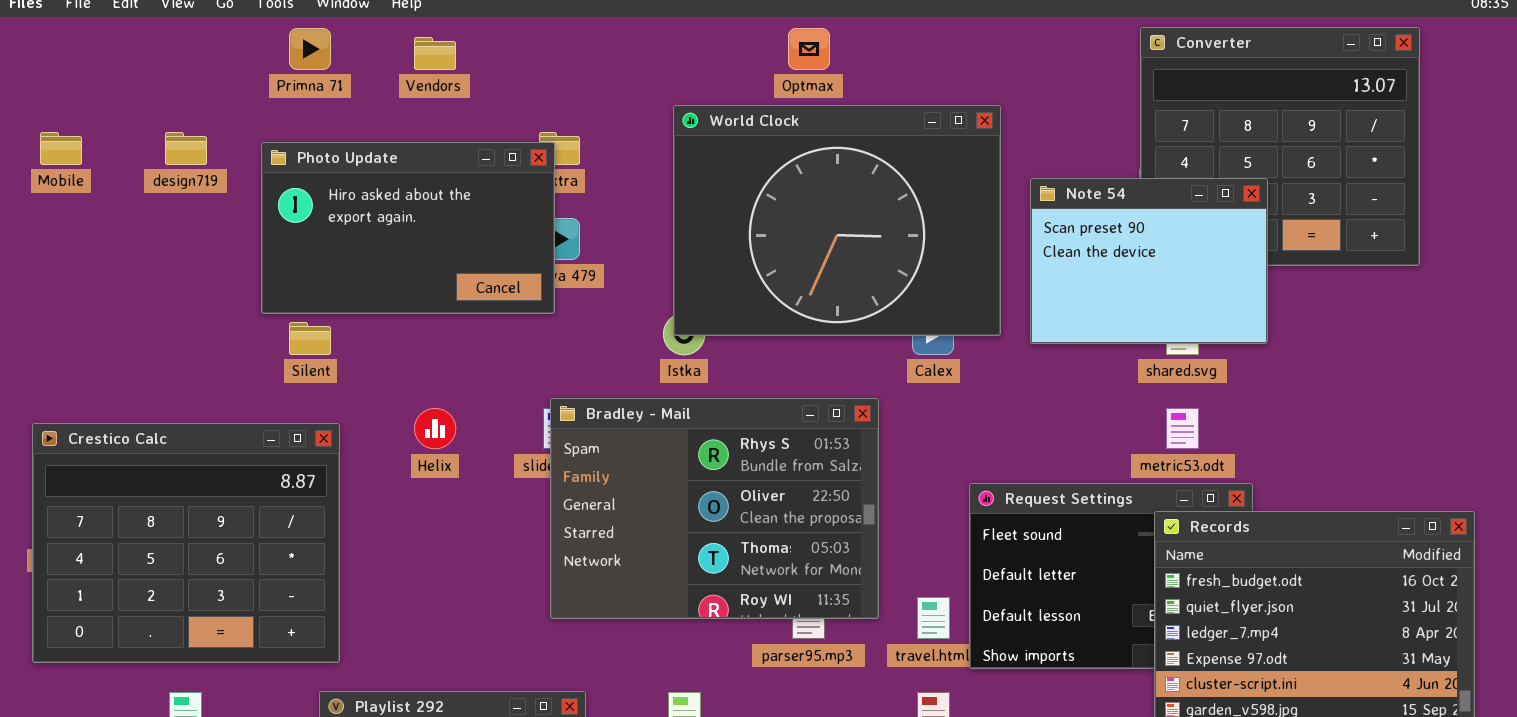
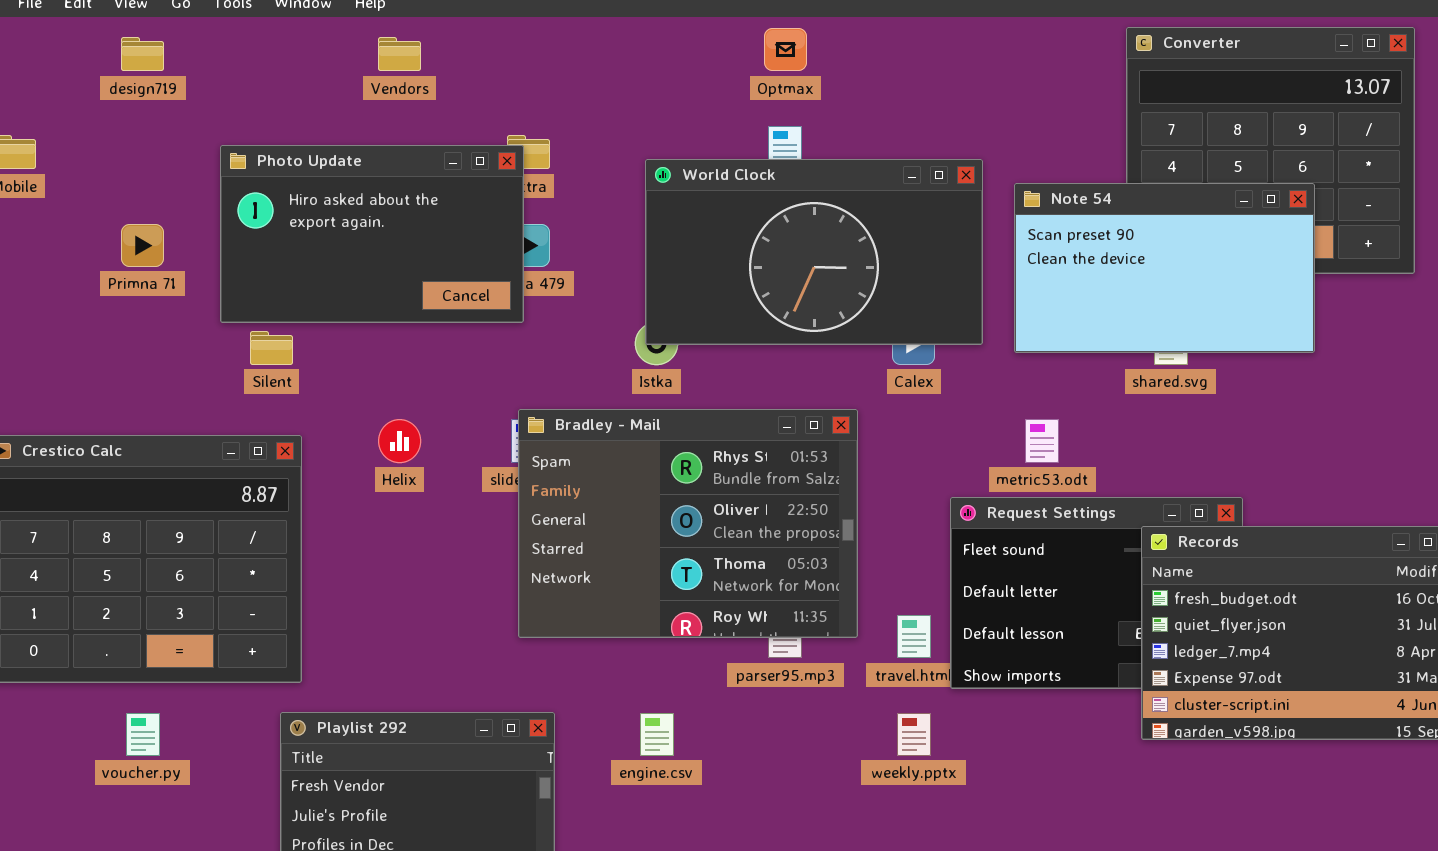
Primna 71: [289,28,331,70] -> [121,224,164,267], moved
World Clock: [673,105,1001,336] -> [645,159,983,345], resized
design719: [165,132,207,165] -> [121,37,164,71], moved
Note 54: [1030,178,1268,344] -> [1014,183,1315,353], resized
metric53.odt: [1166,408,1199,449] -> [1025,419,1059,463], moved

